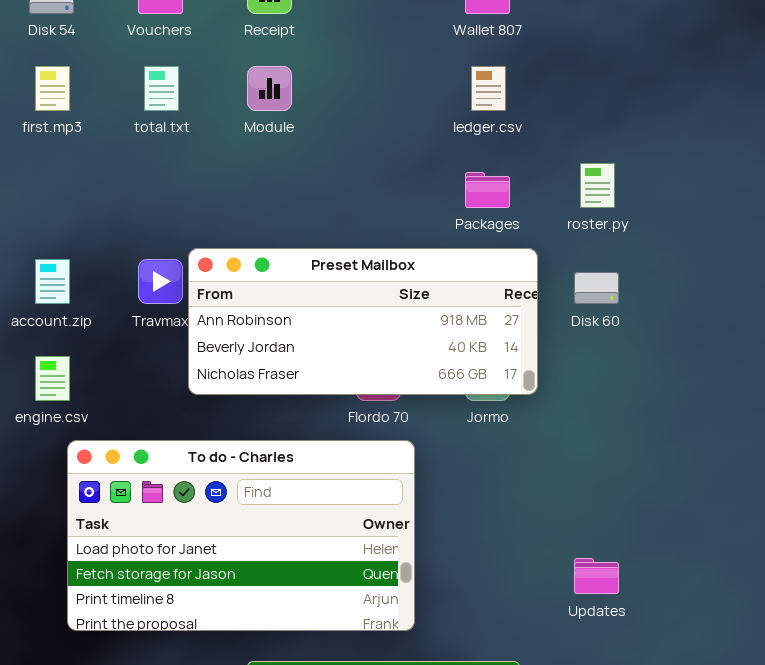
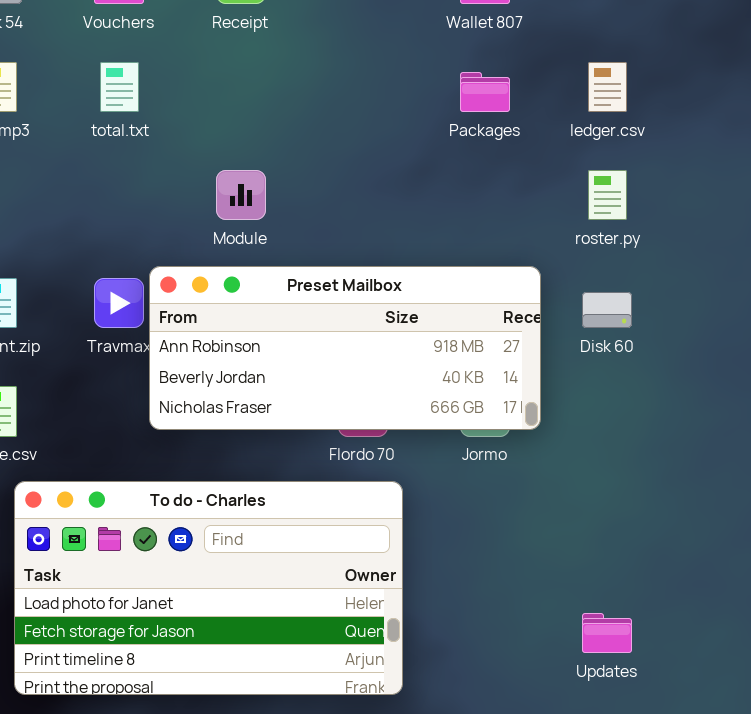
Module: [247,66,292,111] -> [216,170,266,220], moved
ledger.csv: [471,66,506,111] -> [588,62,627,112], moved
Packages: [465,172,510,208] -> [460,72,510,112], moved

